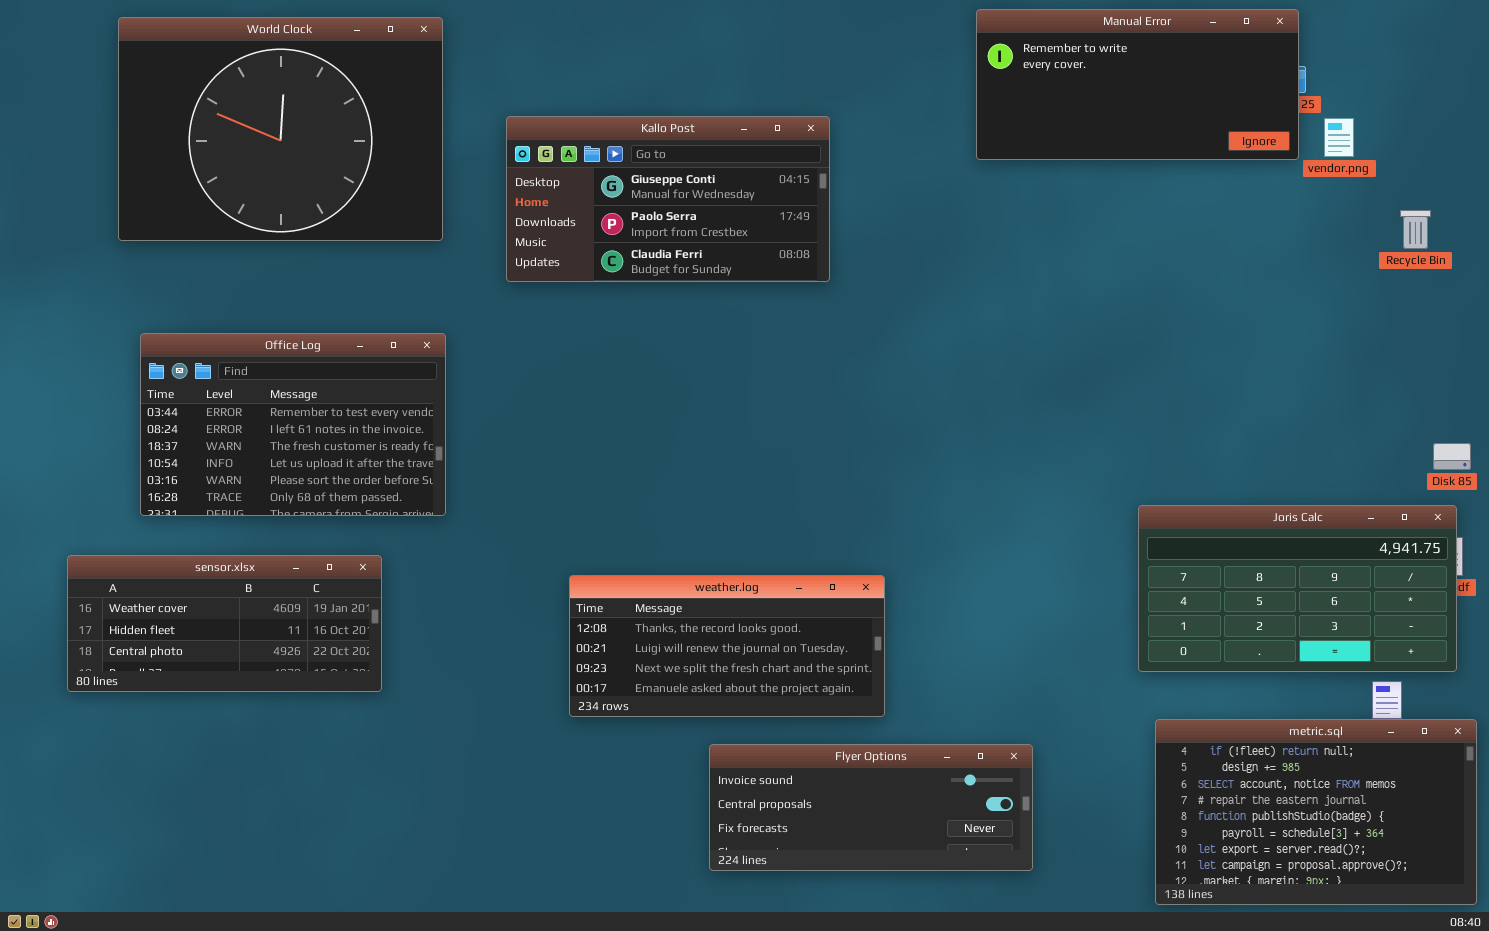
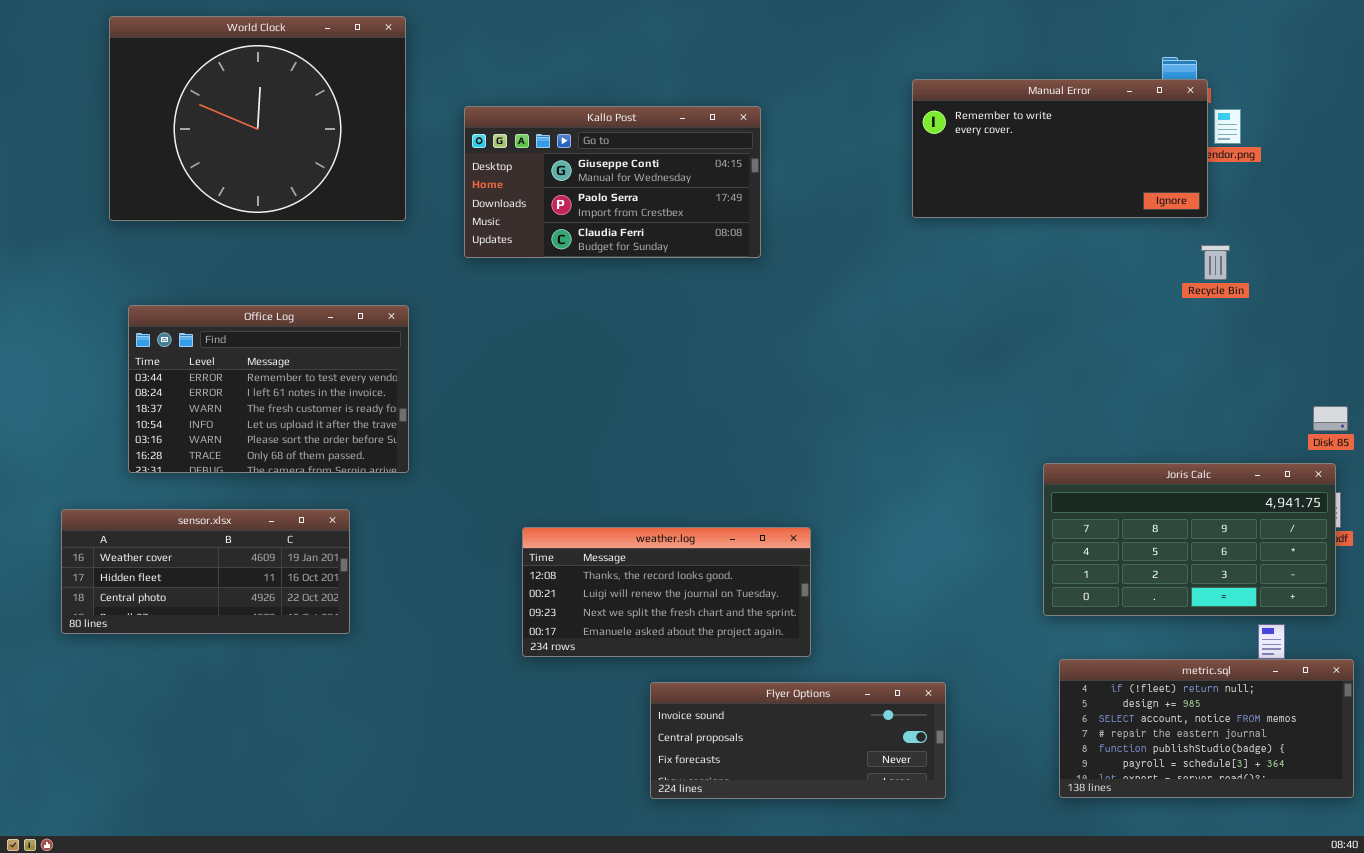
Manual Error: [976,9,1299,160] -> [912,79,1208,218], moved
Recycle Bin: [1400,210,1431,249] -> [1201,245,1230,280], moved
metric.sql: [1155,719,1477,905] -> [1059,659,1354,798], resized

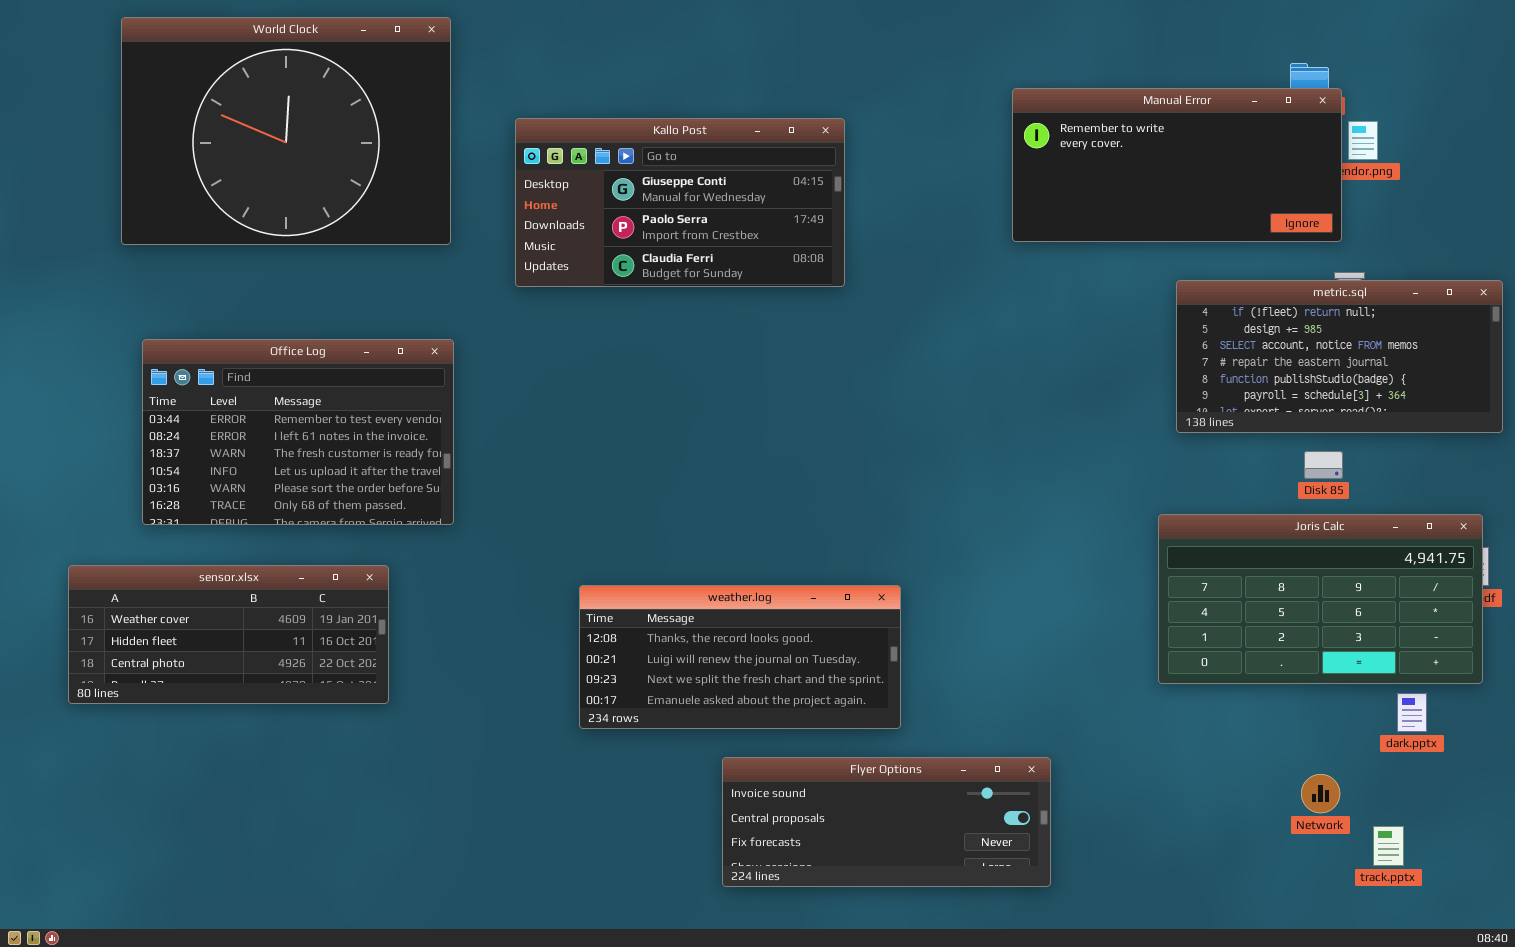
Disk 85: [1313,406,1348,431] -> [1304,451,1343,479], moved
metric.sql: [1059,659,1354,798] -> [1176,280,1503,433], moved

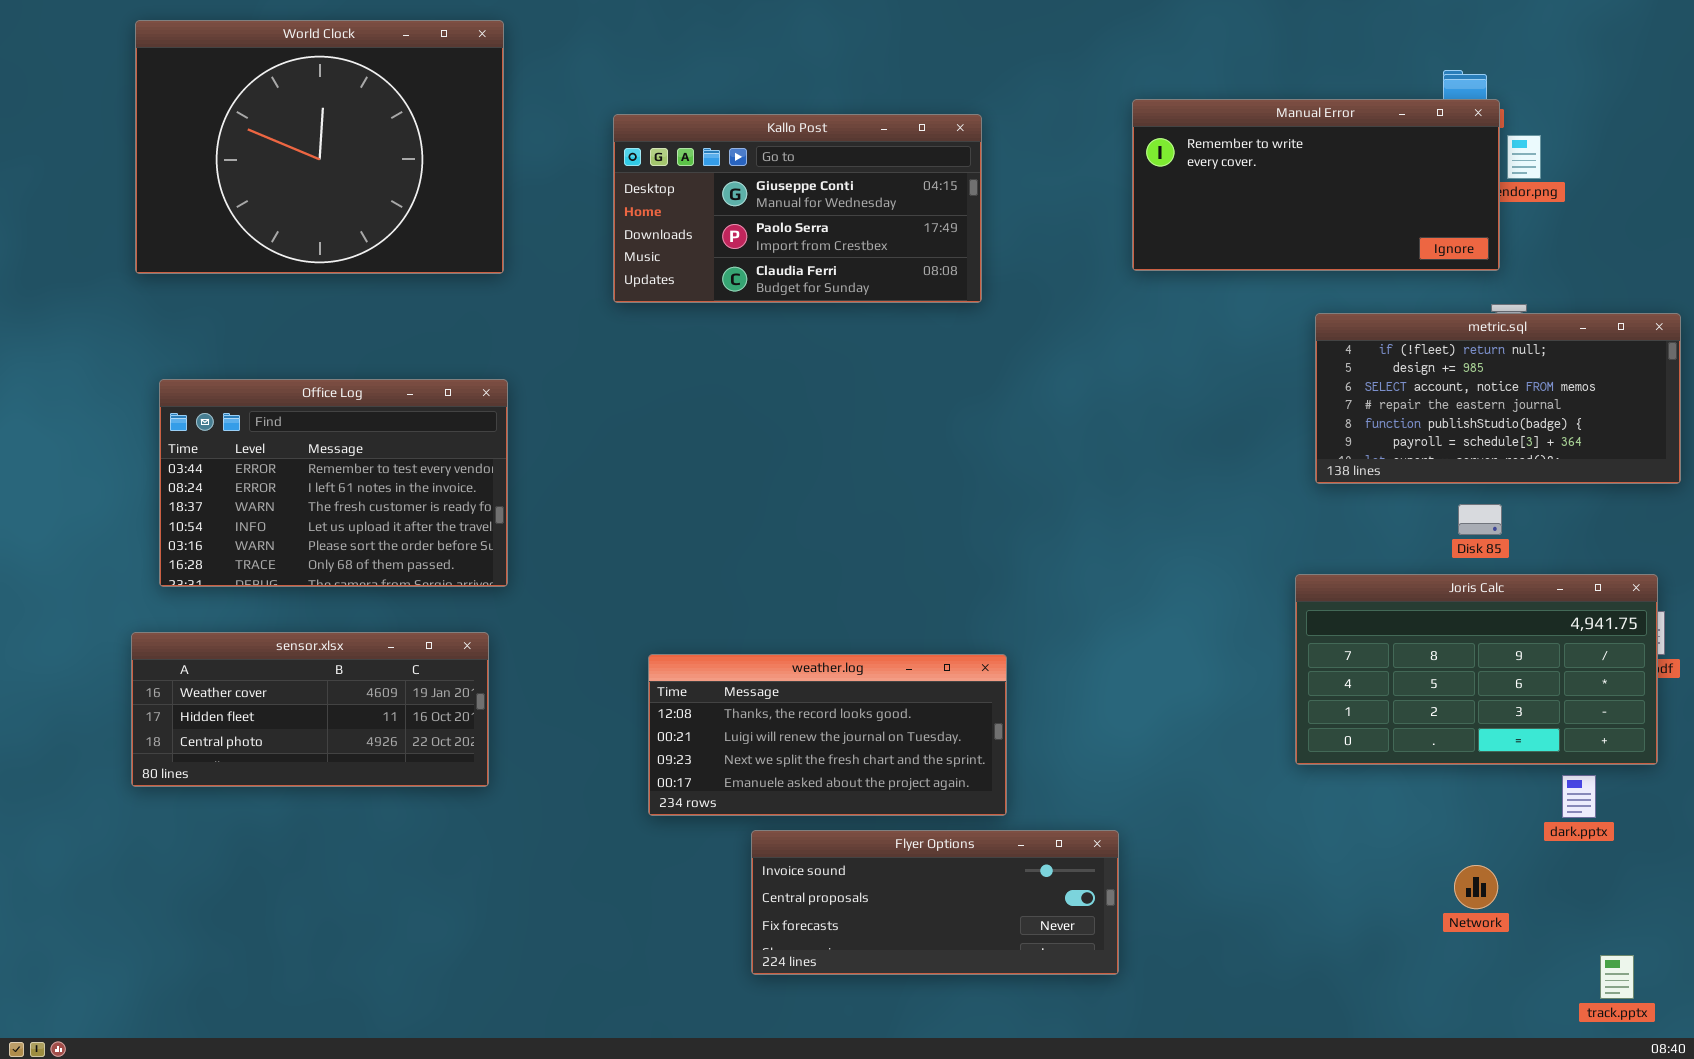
Kallo Post: [515,118,845,287] -> [613,114,982,303], moved
sensor.xlsx: [68,565,389,704] -> [131,632,489,787], moved
Flyer Options: [722,757,1051,887] -> [751,830,1119,975], moved
track.pptx: [1373,826,1404,866] -> [1600,955,1634,999], moved

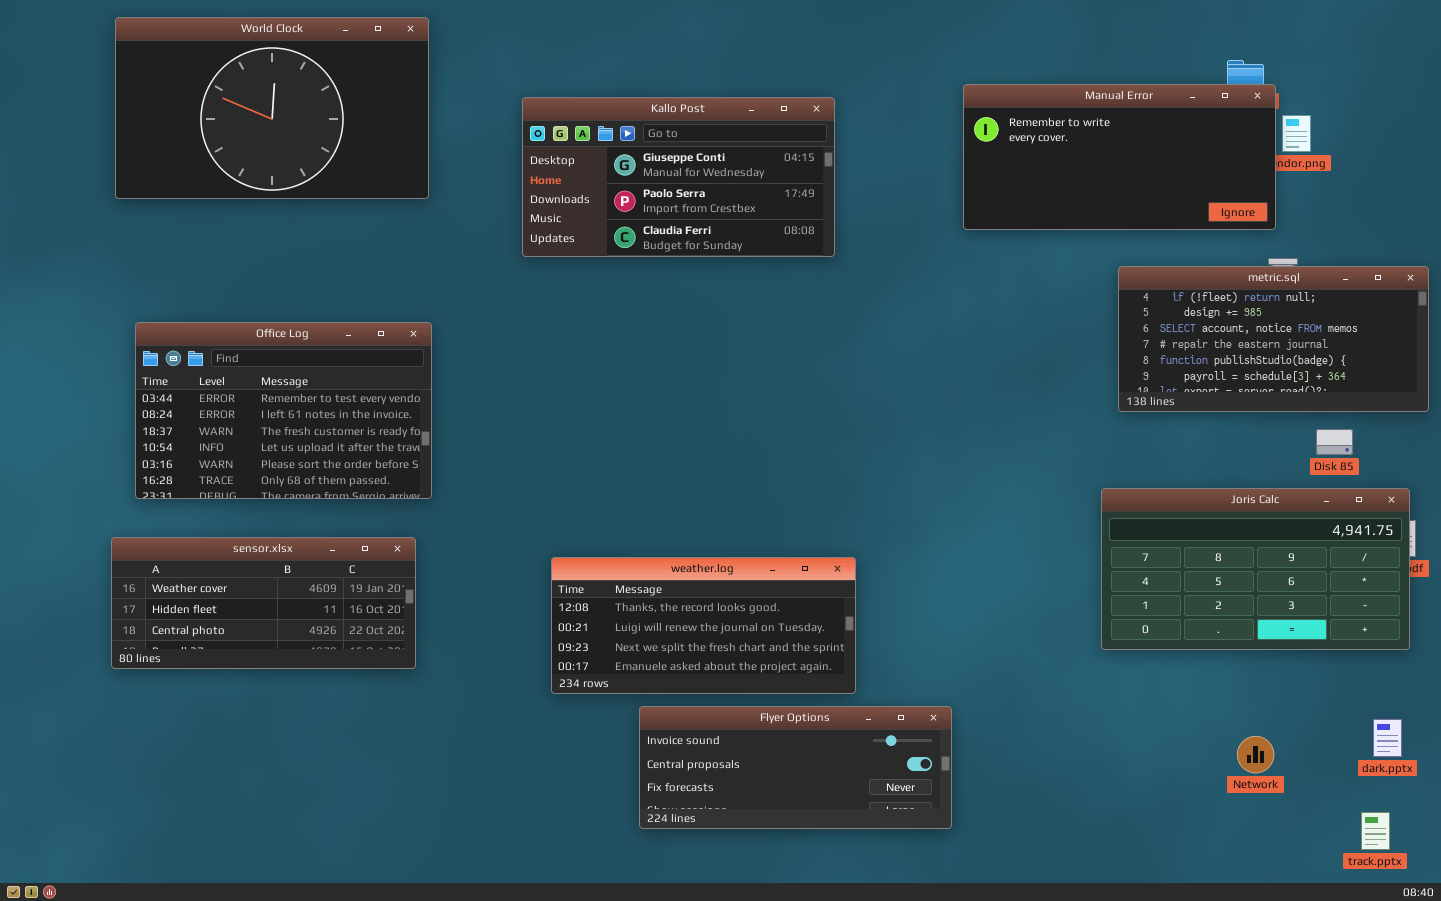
World Clock: [135,20,504,274] -> [115,17,429,199], resized
Disk 85: [1458,504,1502,535] -> [1316,429,1353,455], moved
dark.pptx: [1562,775,1596,818] -> [1373,719,1402,757], moved

